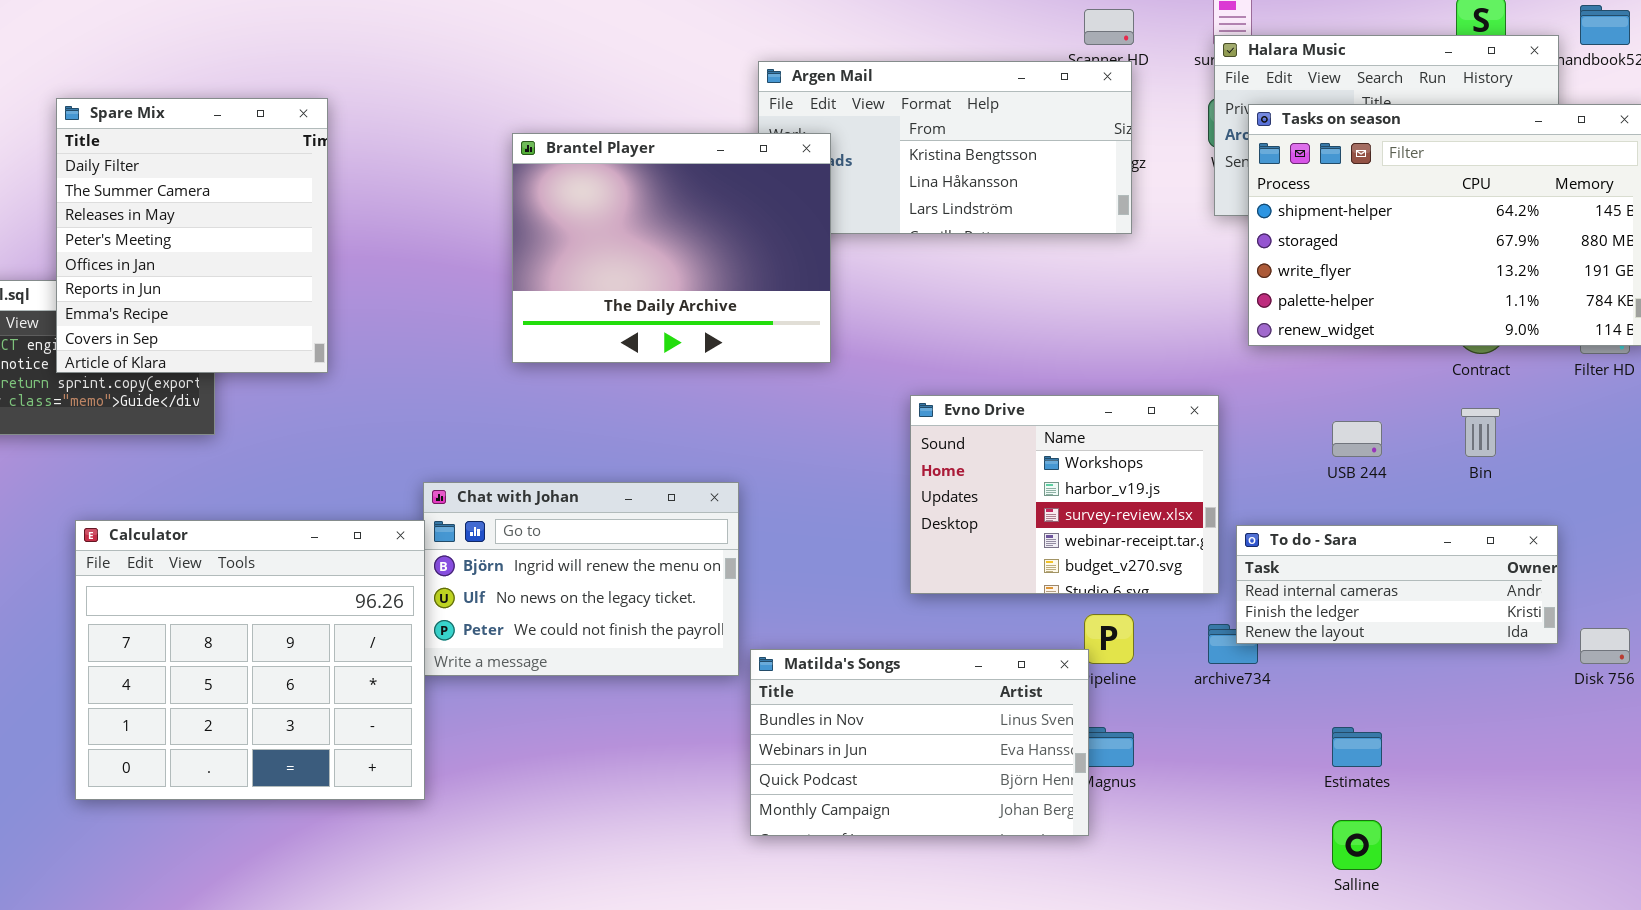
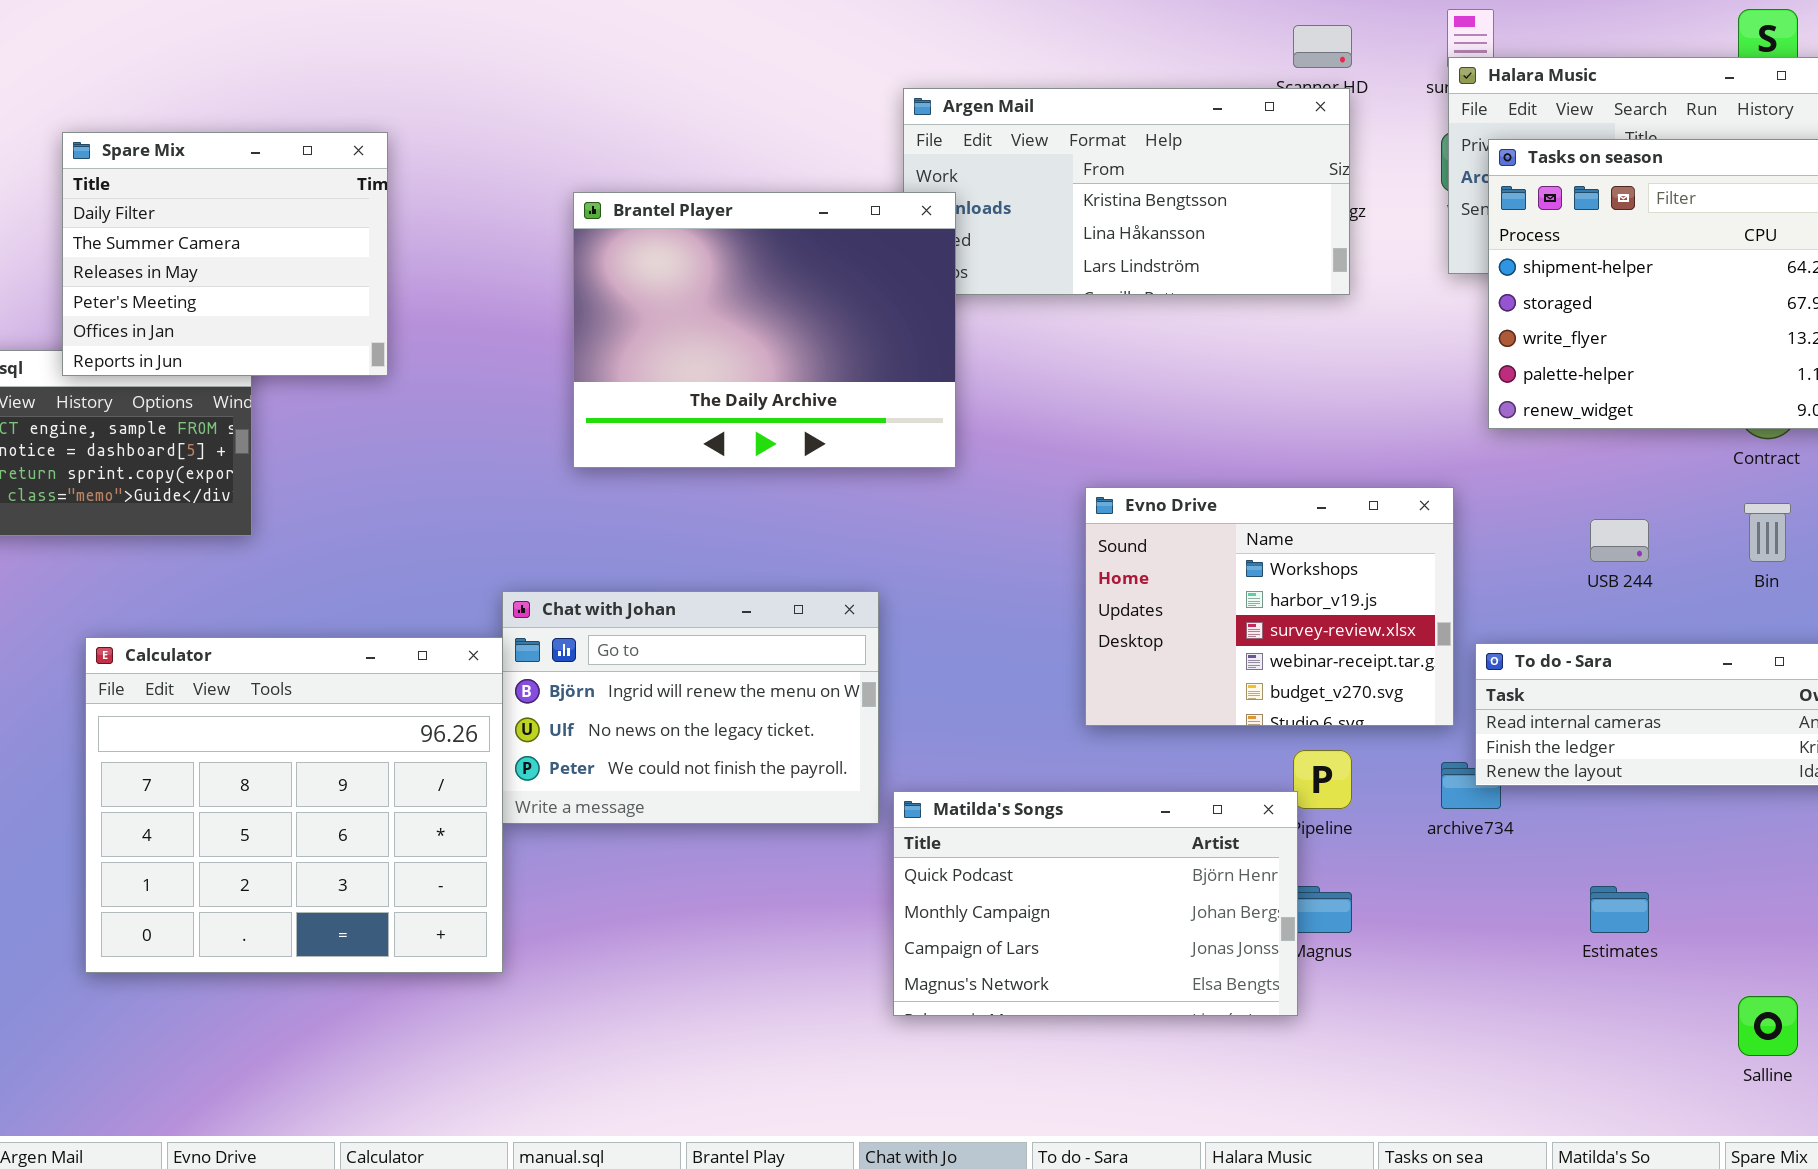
Spare Mix: [56,98,328,373] -> [62,132,388,376], resized
Brantel Player: [512,133,831,363] -> [573,192,956,468], moved
Matilda's Songs: [750,649,1089,836] -> [893,791,1298,1016], scrolled down 2 rows
Salline: [1332,820,1382,870] -> [1738,996,1798,1056], moved

